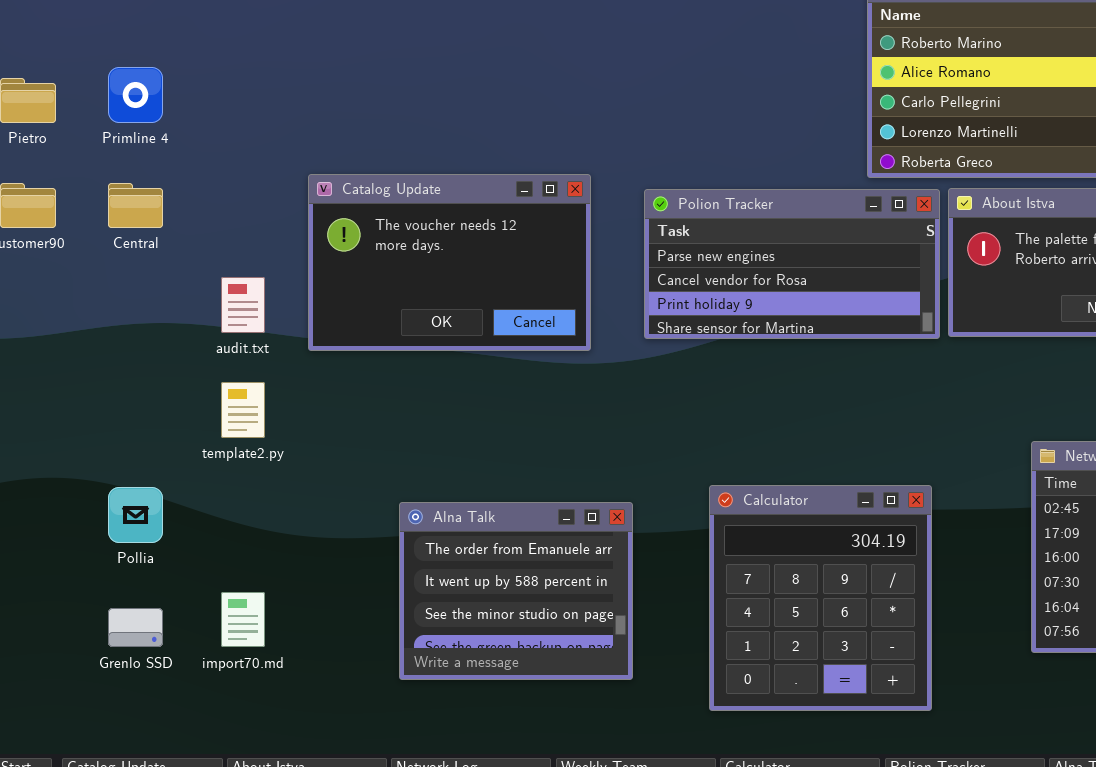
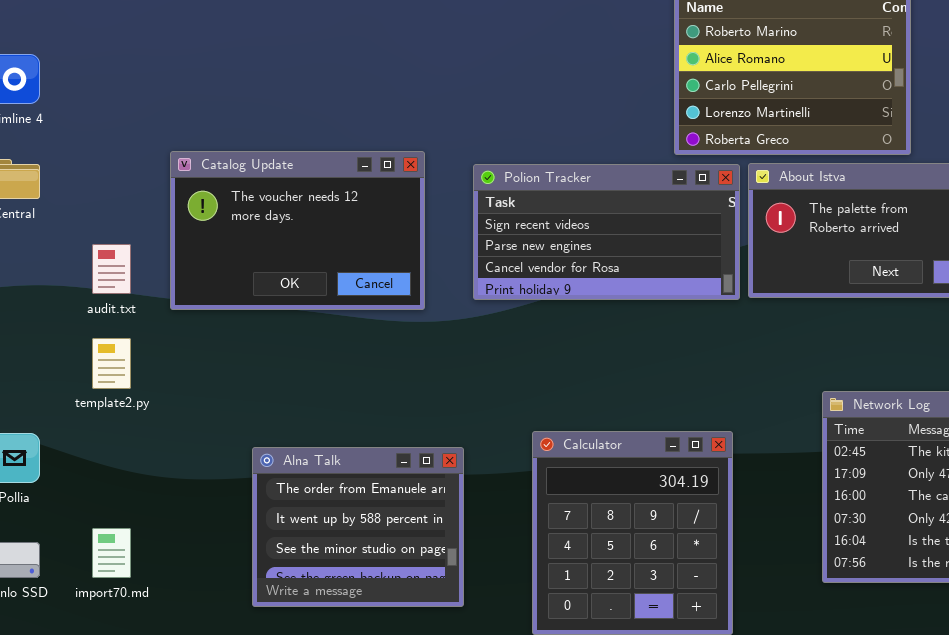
Polion Tracker: [644,189,940,339] -> [473,164,740,300], scrolled up 1 row

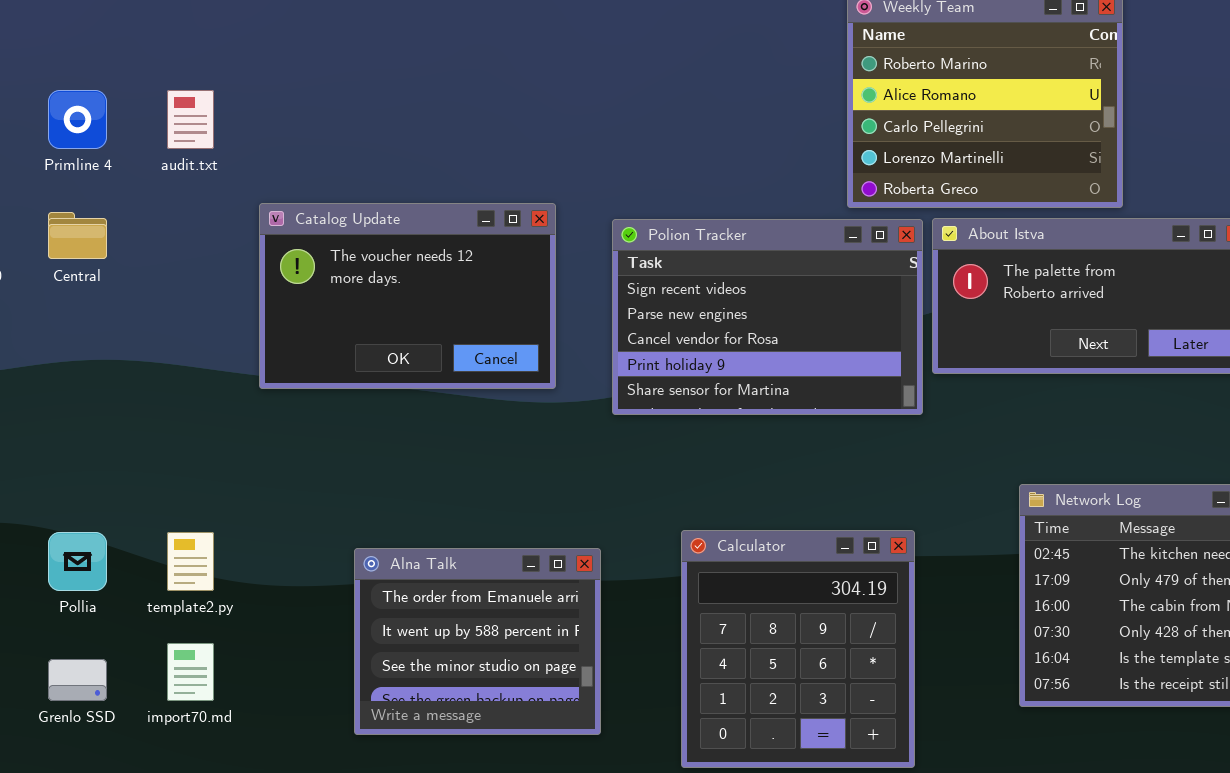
Polion Tracker: [473,164,740,300] -> [612,219,923,415], resized
audit.txt: [92,244,131,294] -> [167,90,214,149], moved
template2.py: [92,338,131,389] -> [167,532,214,591], moved

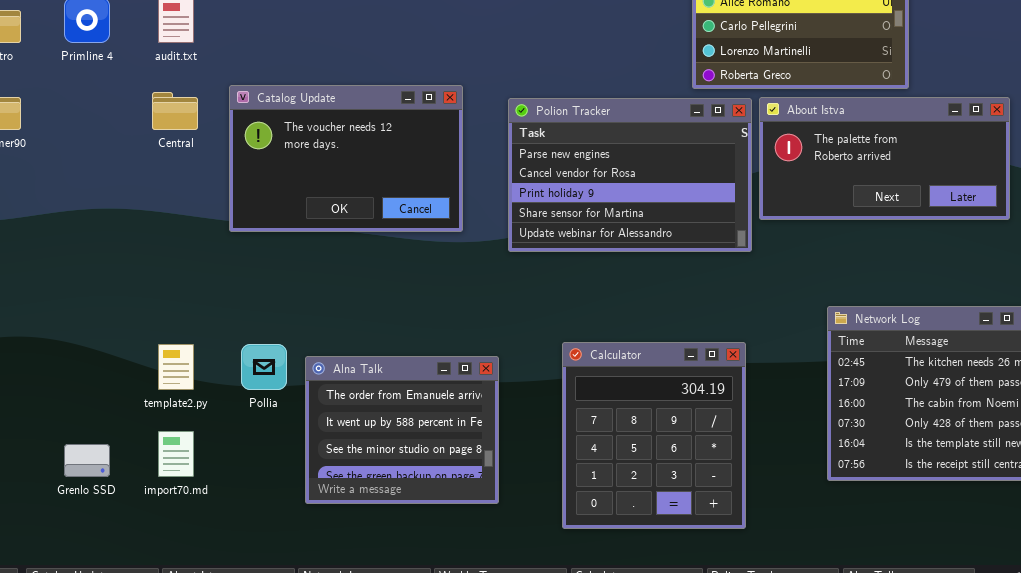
Central: [48,212,107,259] -> [152,92,198,130], moved
Polion Tracker: [612,219,923,415] -> [508,98,752,252], scrolled down 1 row
Pollia: [48,532,107,591] -> [241,344,287,390], moved

